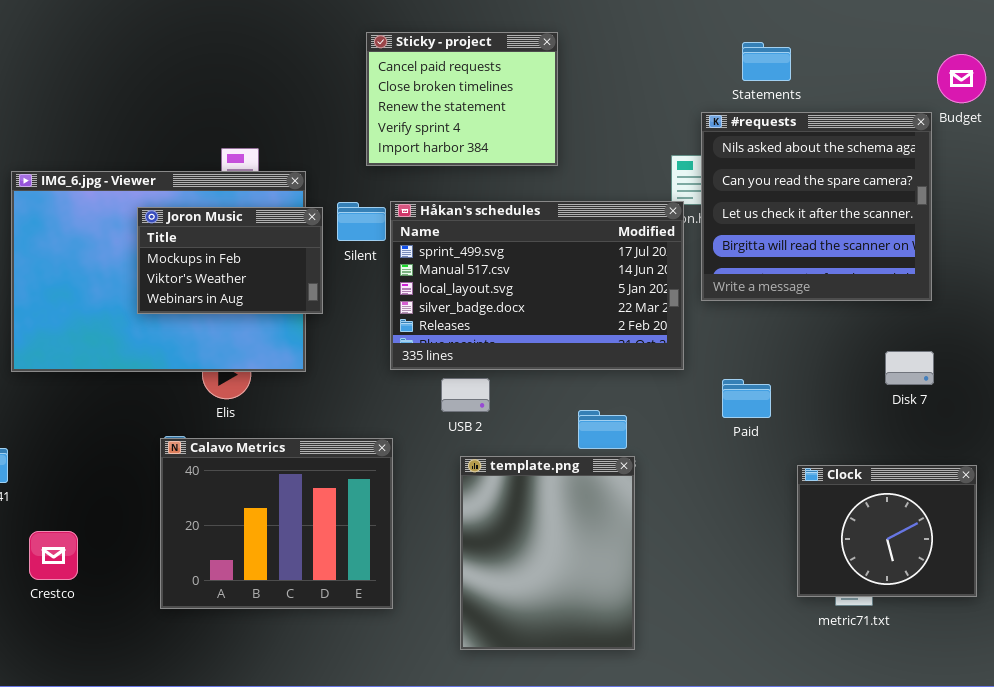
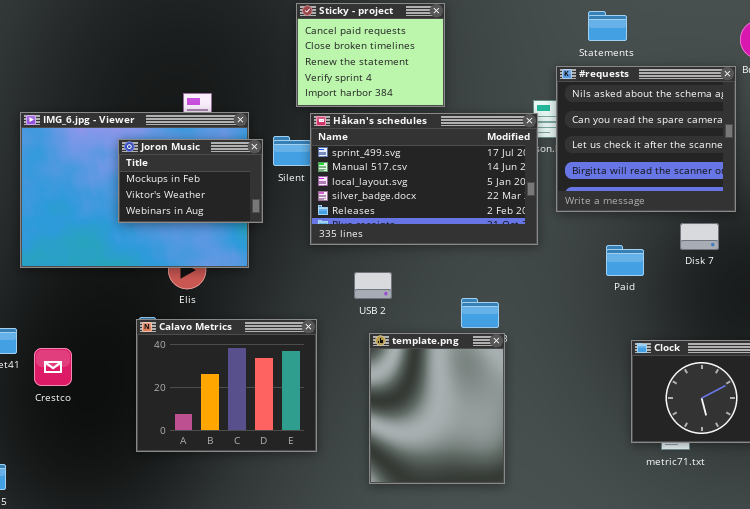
Håkan's schedules: [390,201,684,370] -> [310,113,538,245], moved
Disk 7: [885,351,934,385] -> [680,223,719,250], moved
Paid: [722,379,771,418] -> [606,245,644,276], moved
Crestco: [29,531,78,580] -> [34,348,72,386], moved

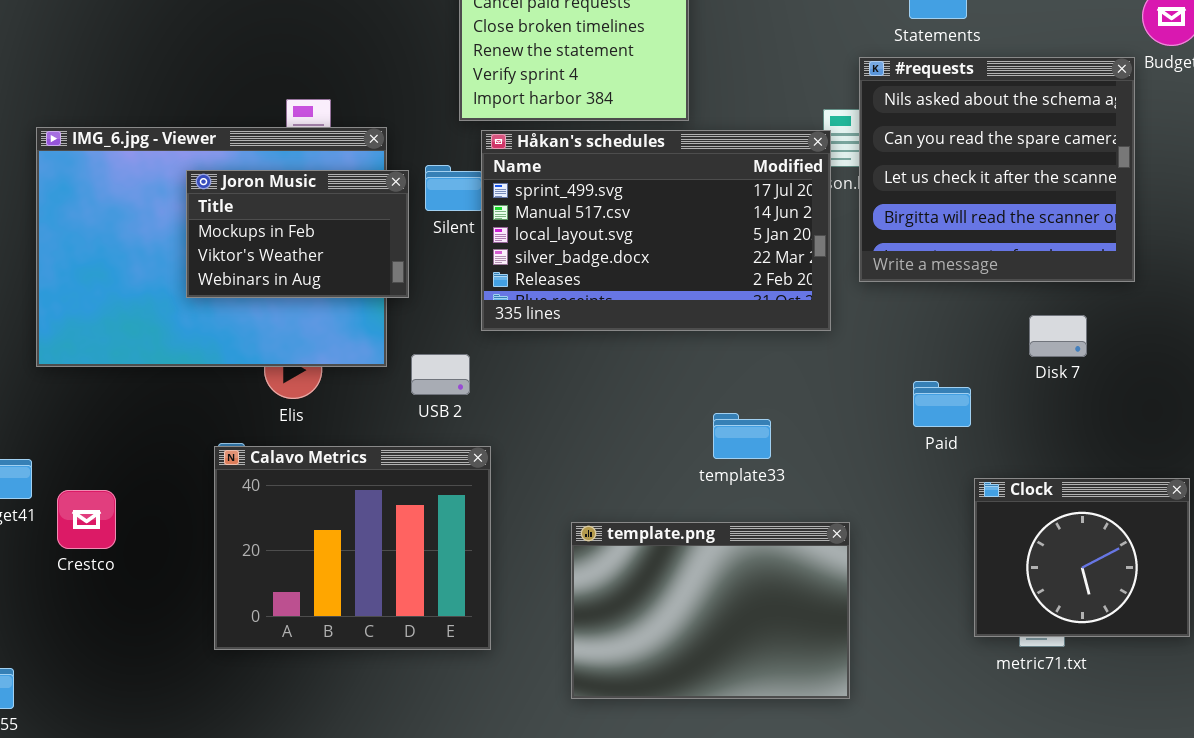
Disk 7: [680,223,719,250] -> [1029,315,1087,357], moved
Paid: [606,245,644,276] -> [913,381,971,427], moved
USB 2: [354,272,392,299] -> [411,354,470,395], moved
template.png: [369,333,505,484] -> [571,522,850,699], resized

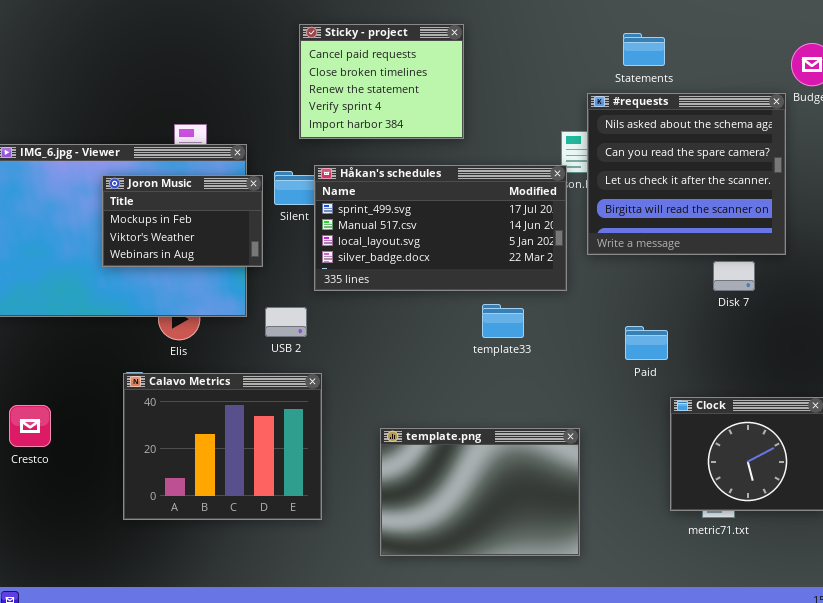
Håkan's schedules: [481,130,831,331] -> [314,165,567,291], resized
Disk 7: [1029,315,1087,357] -> [713,261,755,291], moved
template33: [713,413,771,459] -> [482,304,524,338], moved

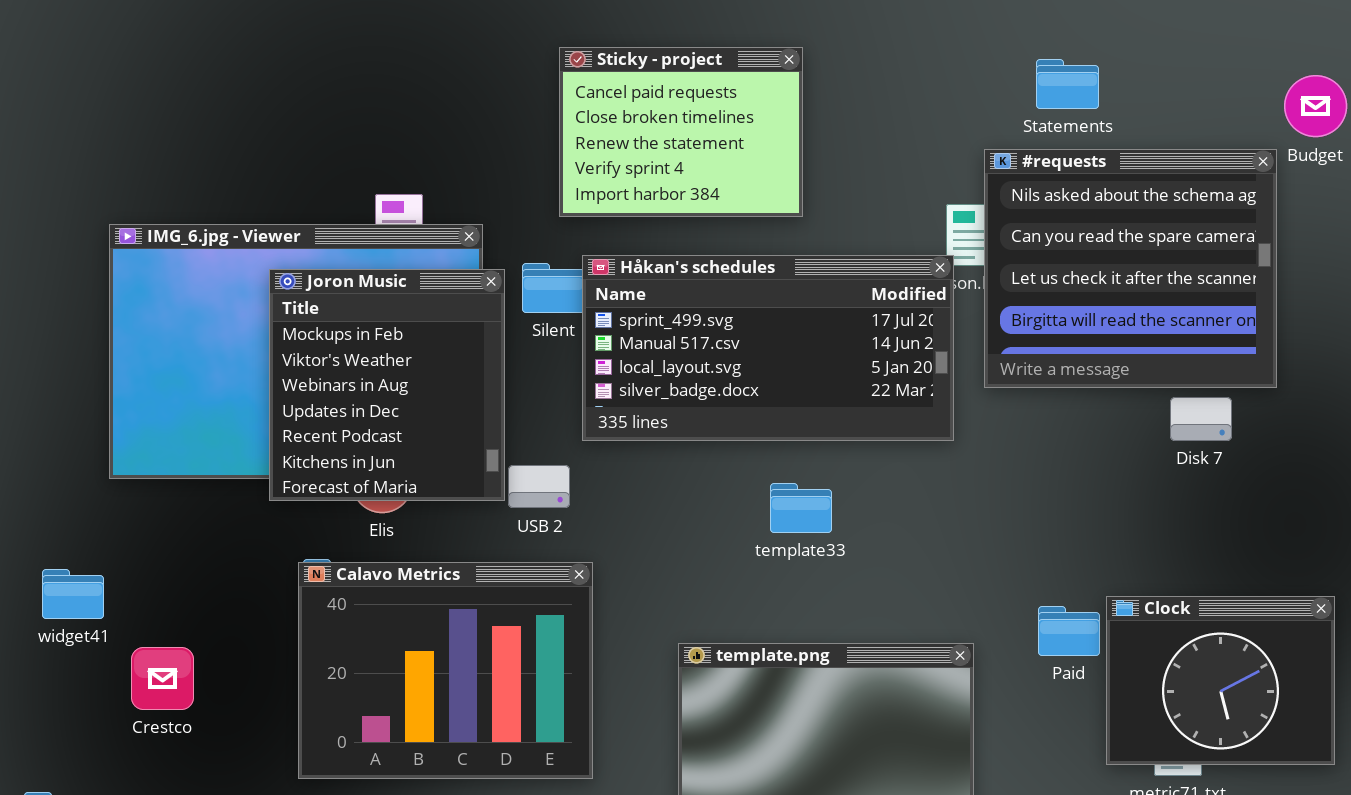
Joron Music: [102,175,263,267] -> [269,269,505,501], resized
template33: [482,304,524,338] -> [770,483,832,533], moved
Paid: [625,326,668,360] -> [1038,606,1100,656], moved
Crestco: [9,405,51,447] -> [131,647,194,710], moved

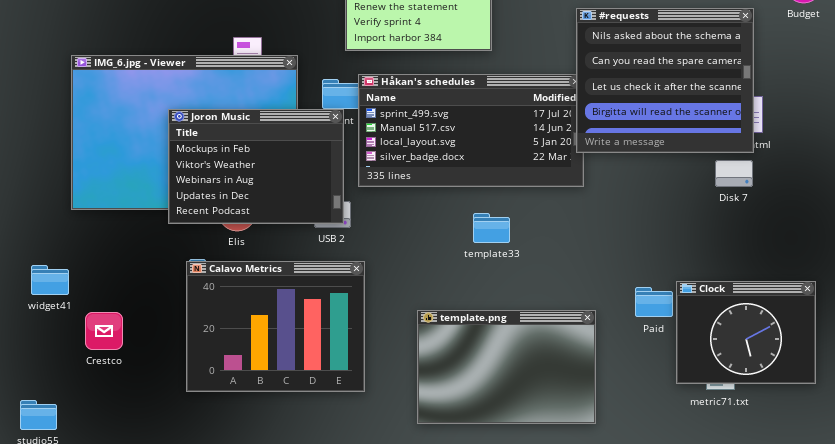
#requests: [984,149,1277,388] -> [576,8,754,153], moved
Joron Music: [269,269,505,501] -> [168,109,344,224], resized

